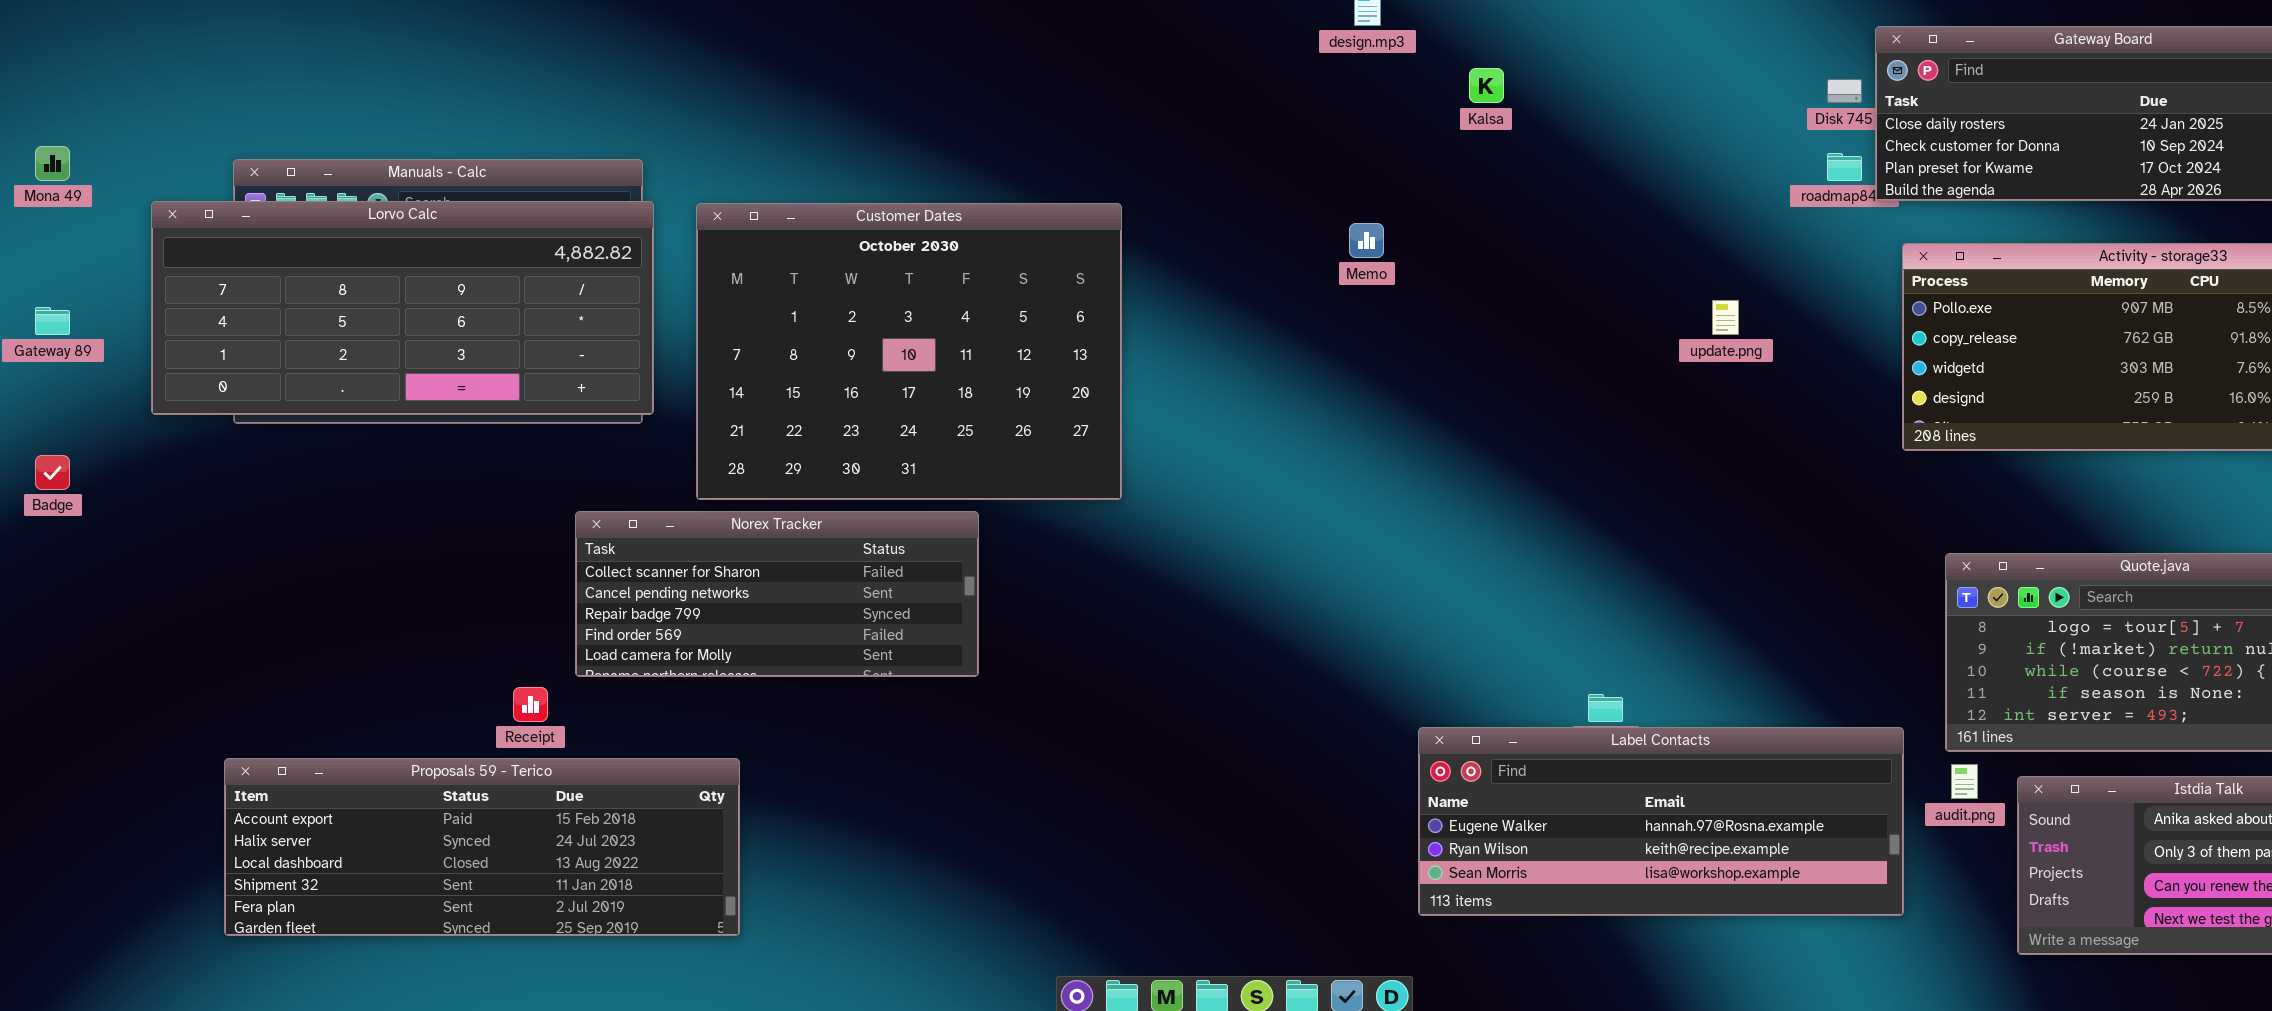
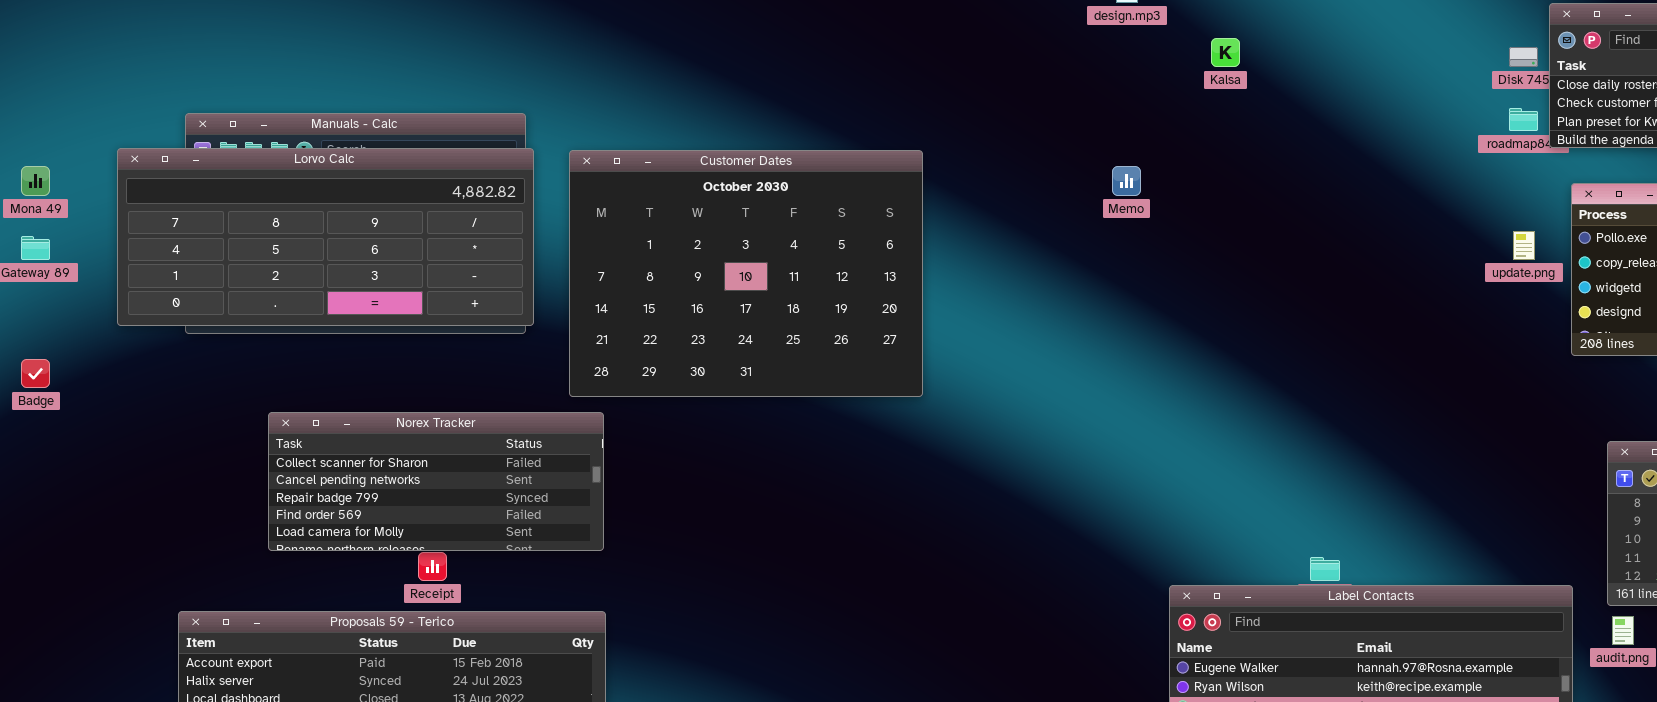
Mona 49: [35,146,70,181] -> [21,166,50,196], moved
update.png: [1712,300,1739,335] -> [1513,231,1535,260], moved
Norex Tracker: [575,511,979,677] -> [268,412,604,551], moved

